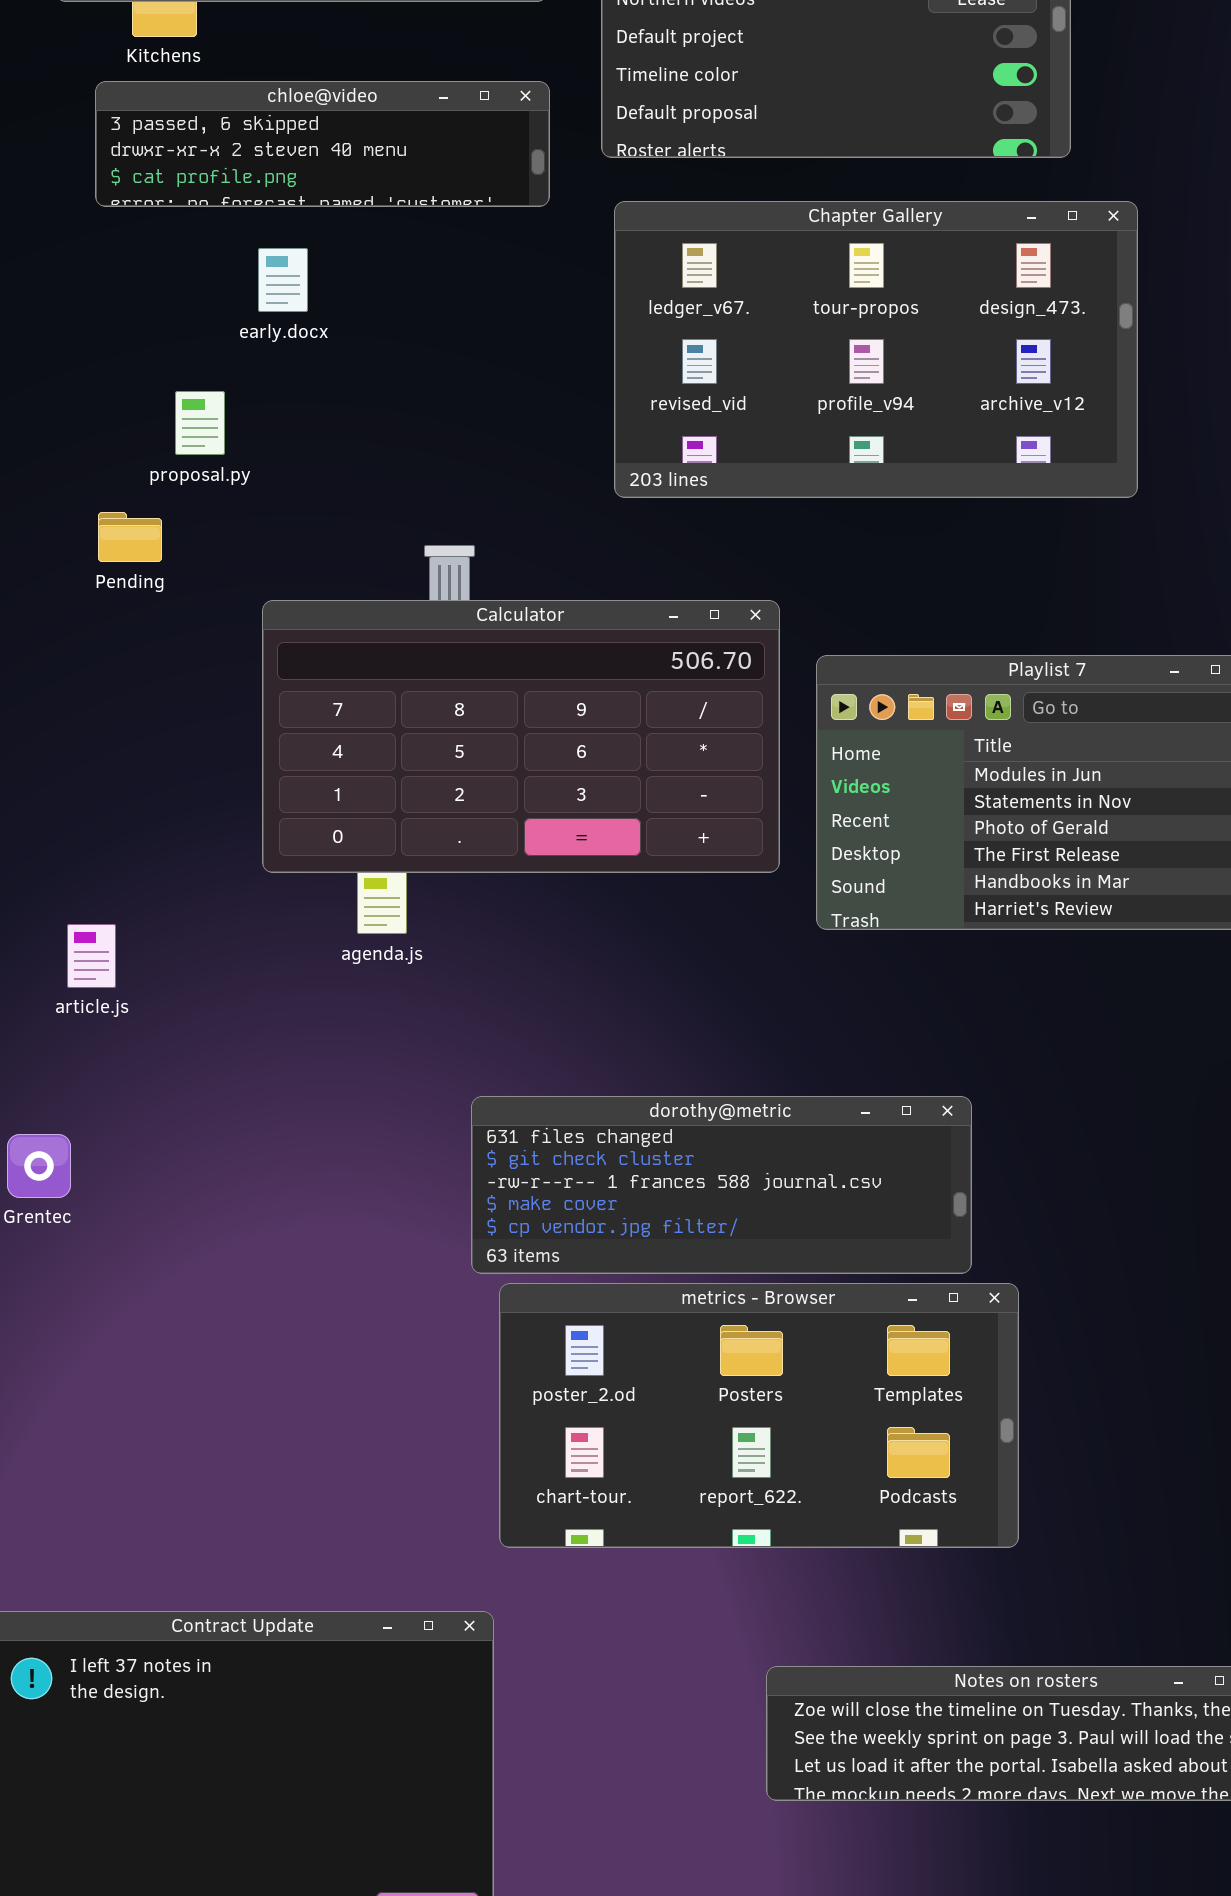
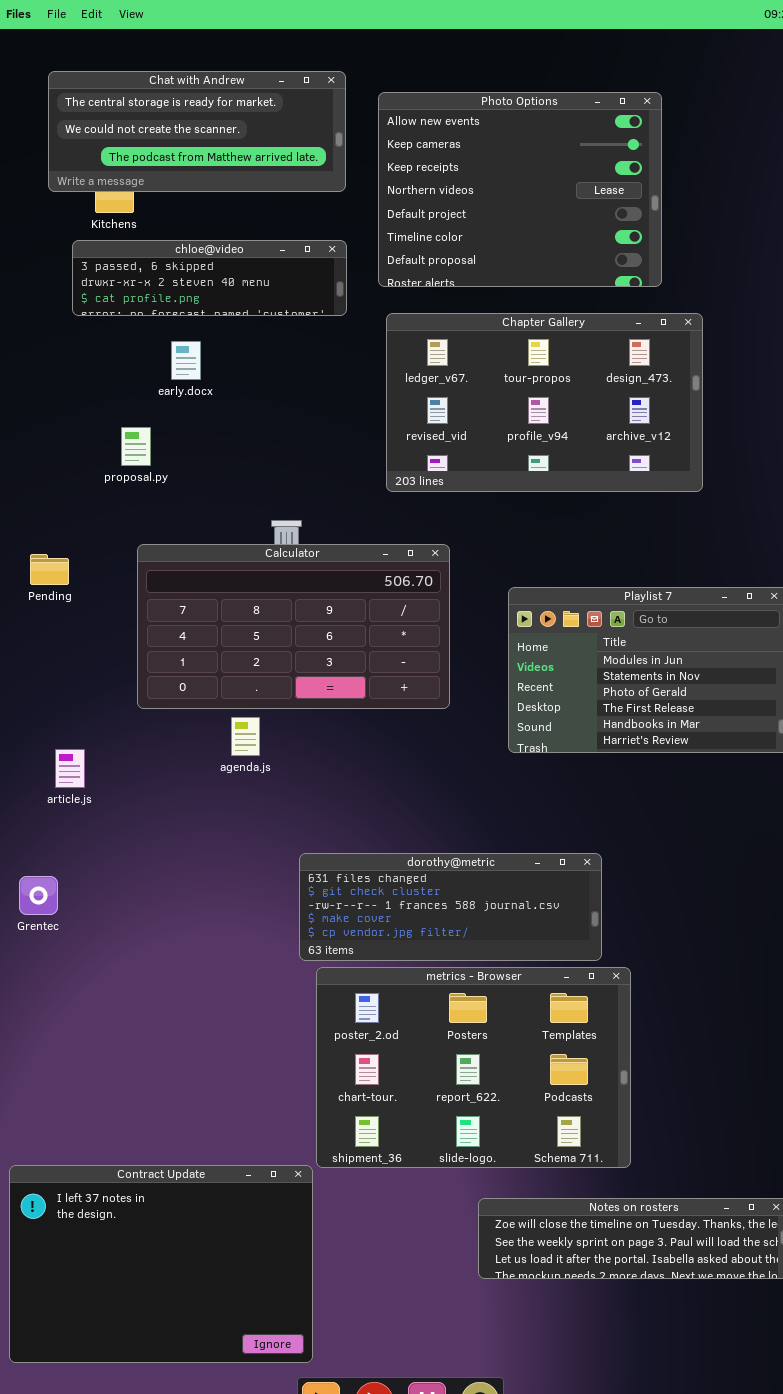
Pending: [98,512,162,562] -> [30,554,69,585], moved
Calculator: [262,600,780,873] -> [137,544,450,709], moved
metrics - Browser: [499,1283,1019,1548] -> [316,967,631,1168], resized

